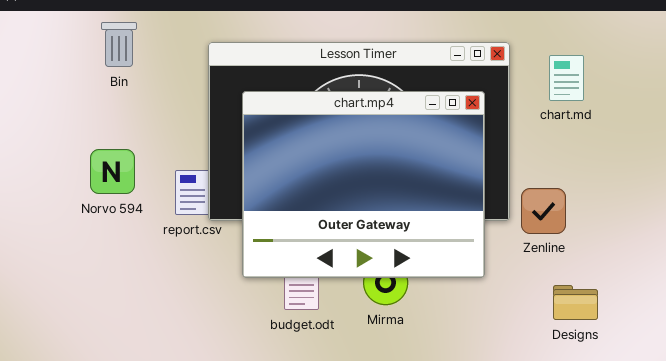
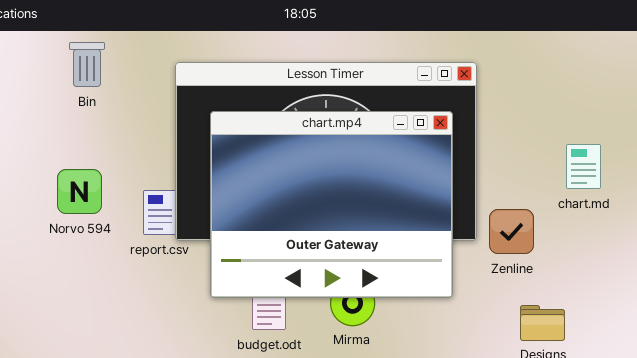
chart.md: [549,55,584,101] -> [566,144,601,189], moved

